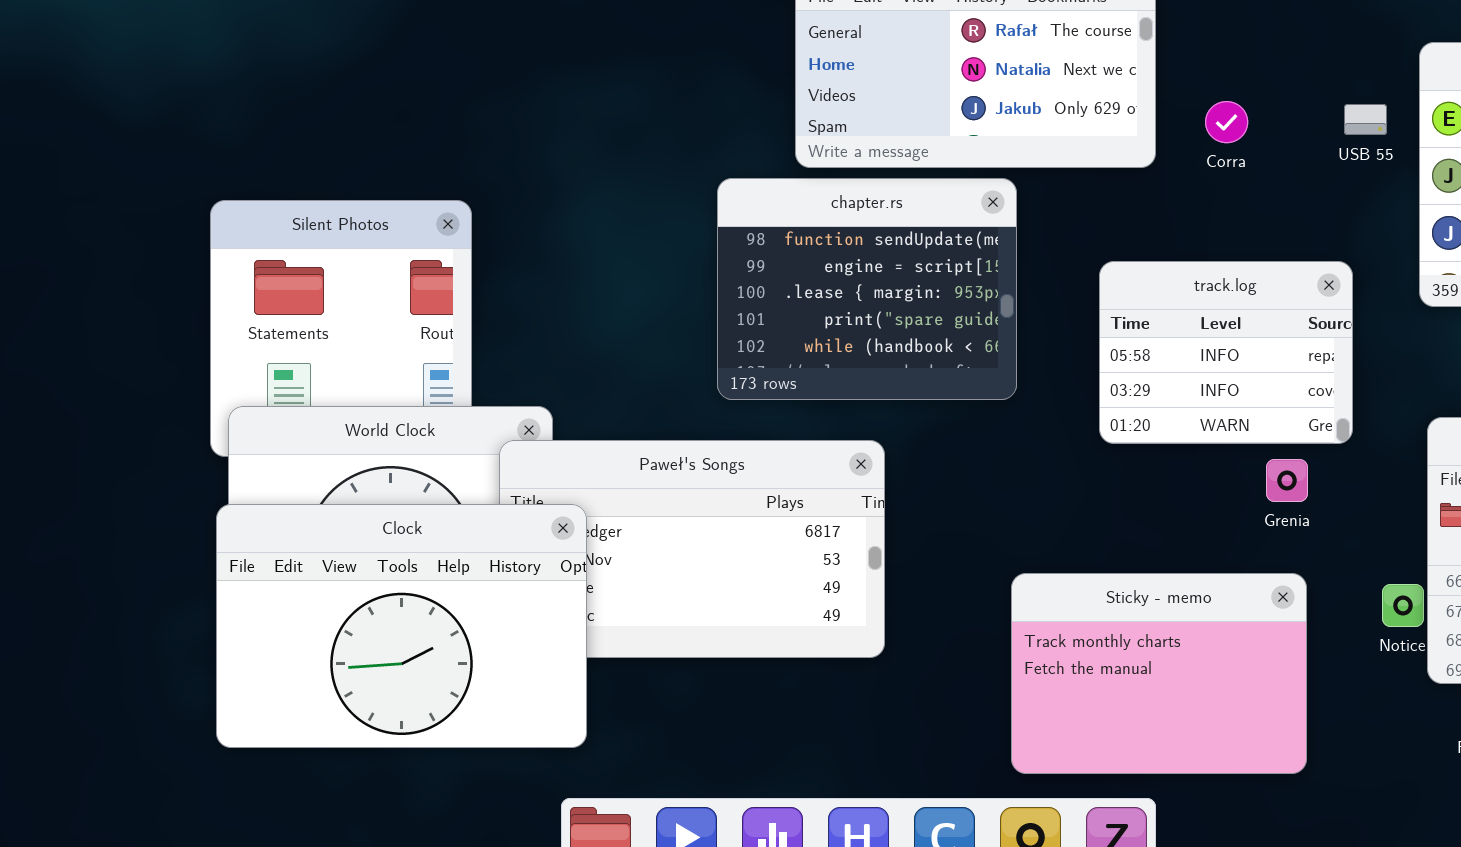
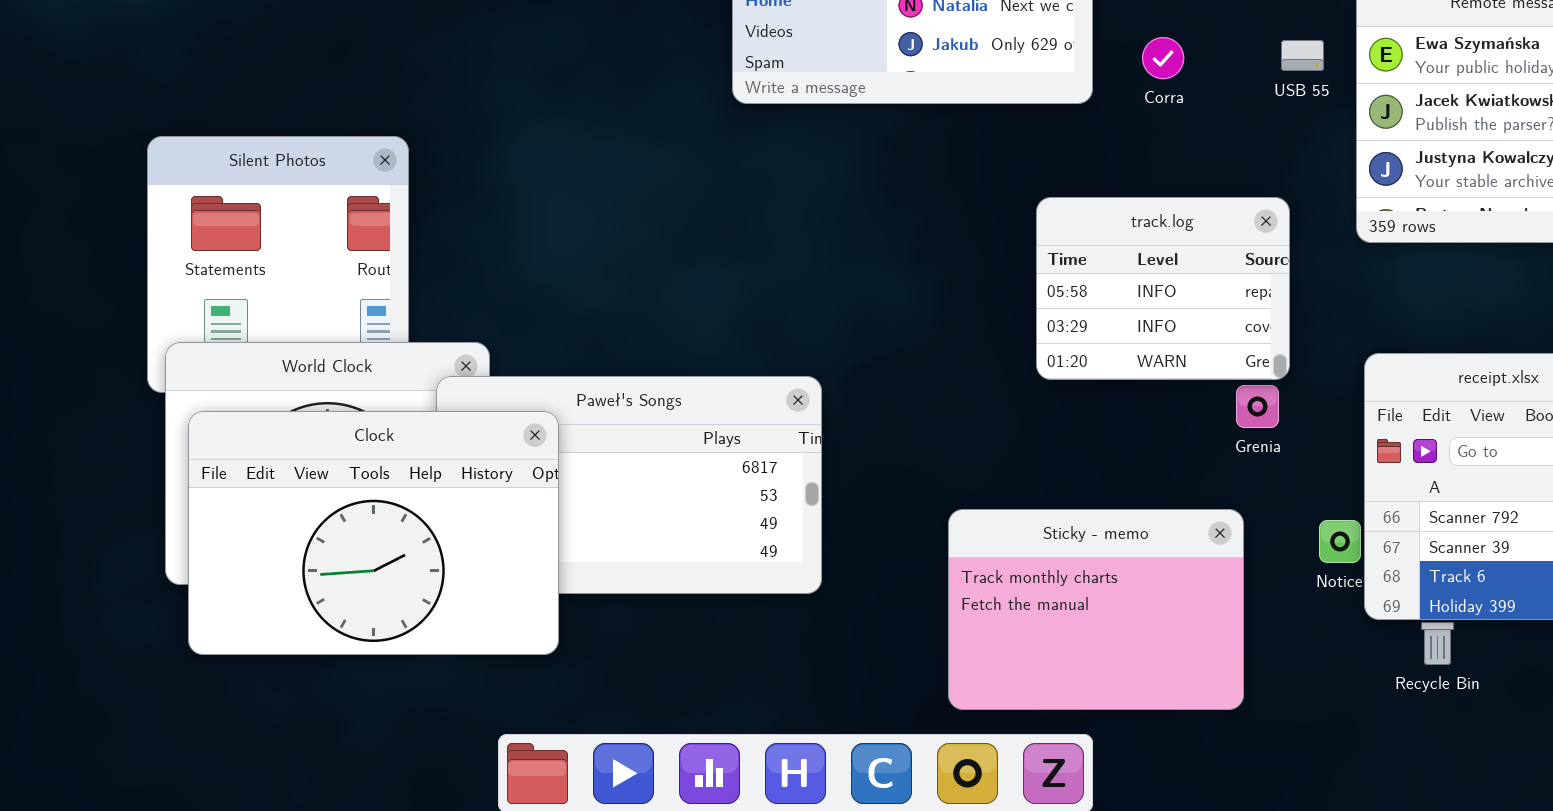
chapter.rs: [717,178,1017,400] -> none, closed
Grenia: [1266,459,1308,502] -> [1236,385,1279,428], moved
Clock: [216,504,587,748] -> [188,411,559,655], moved

